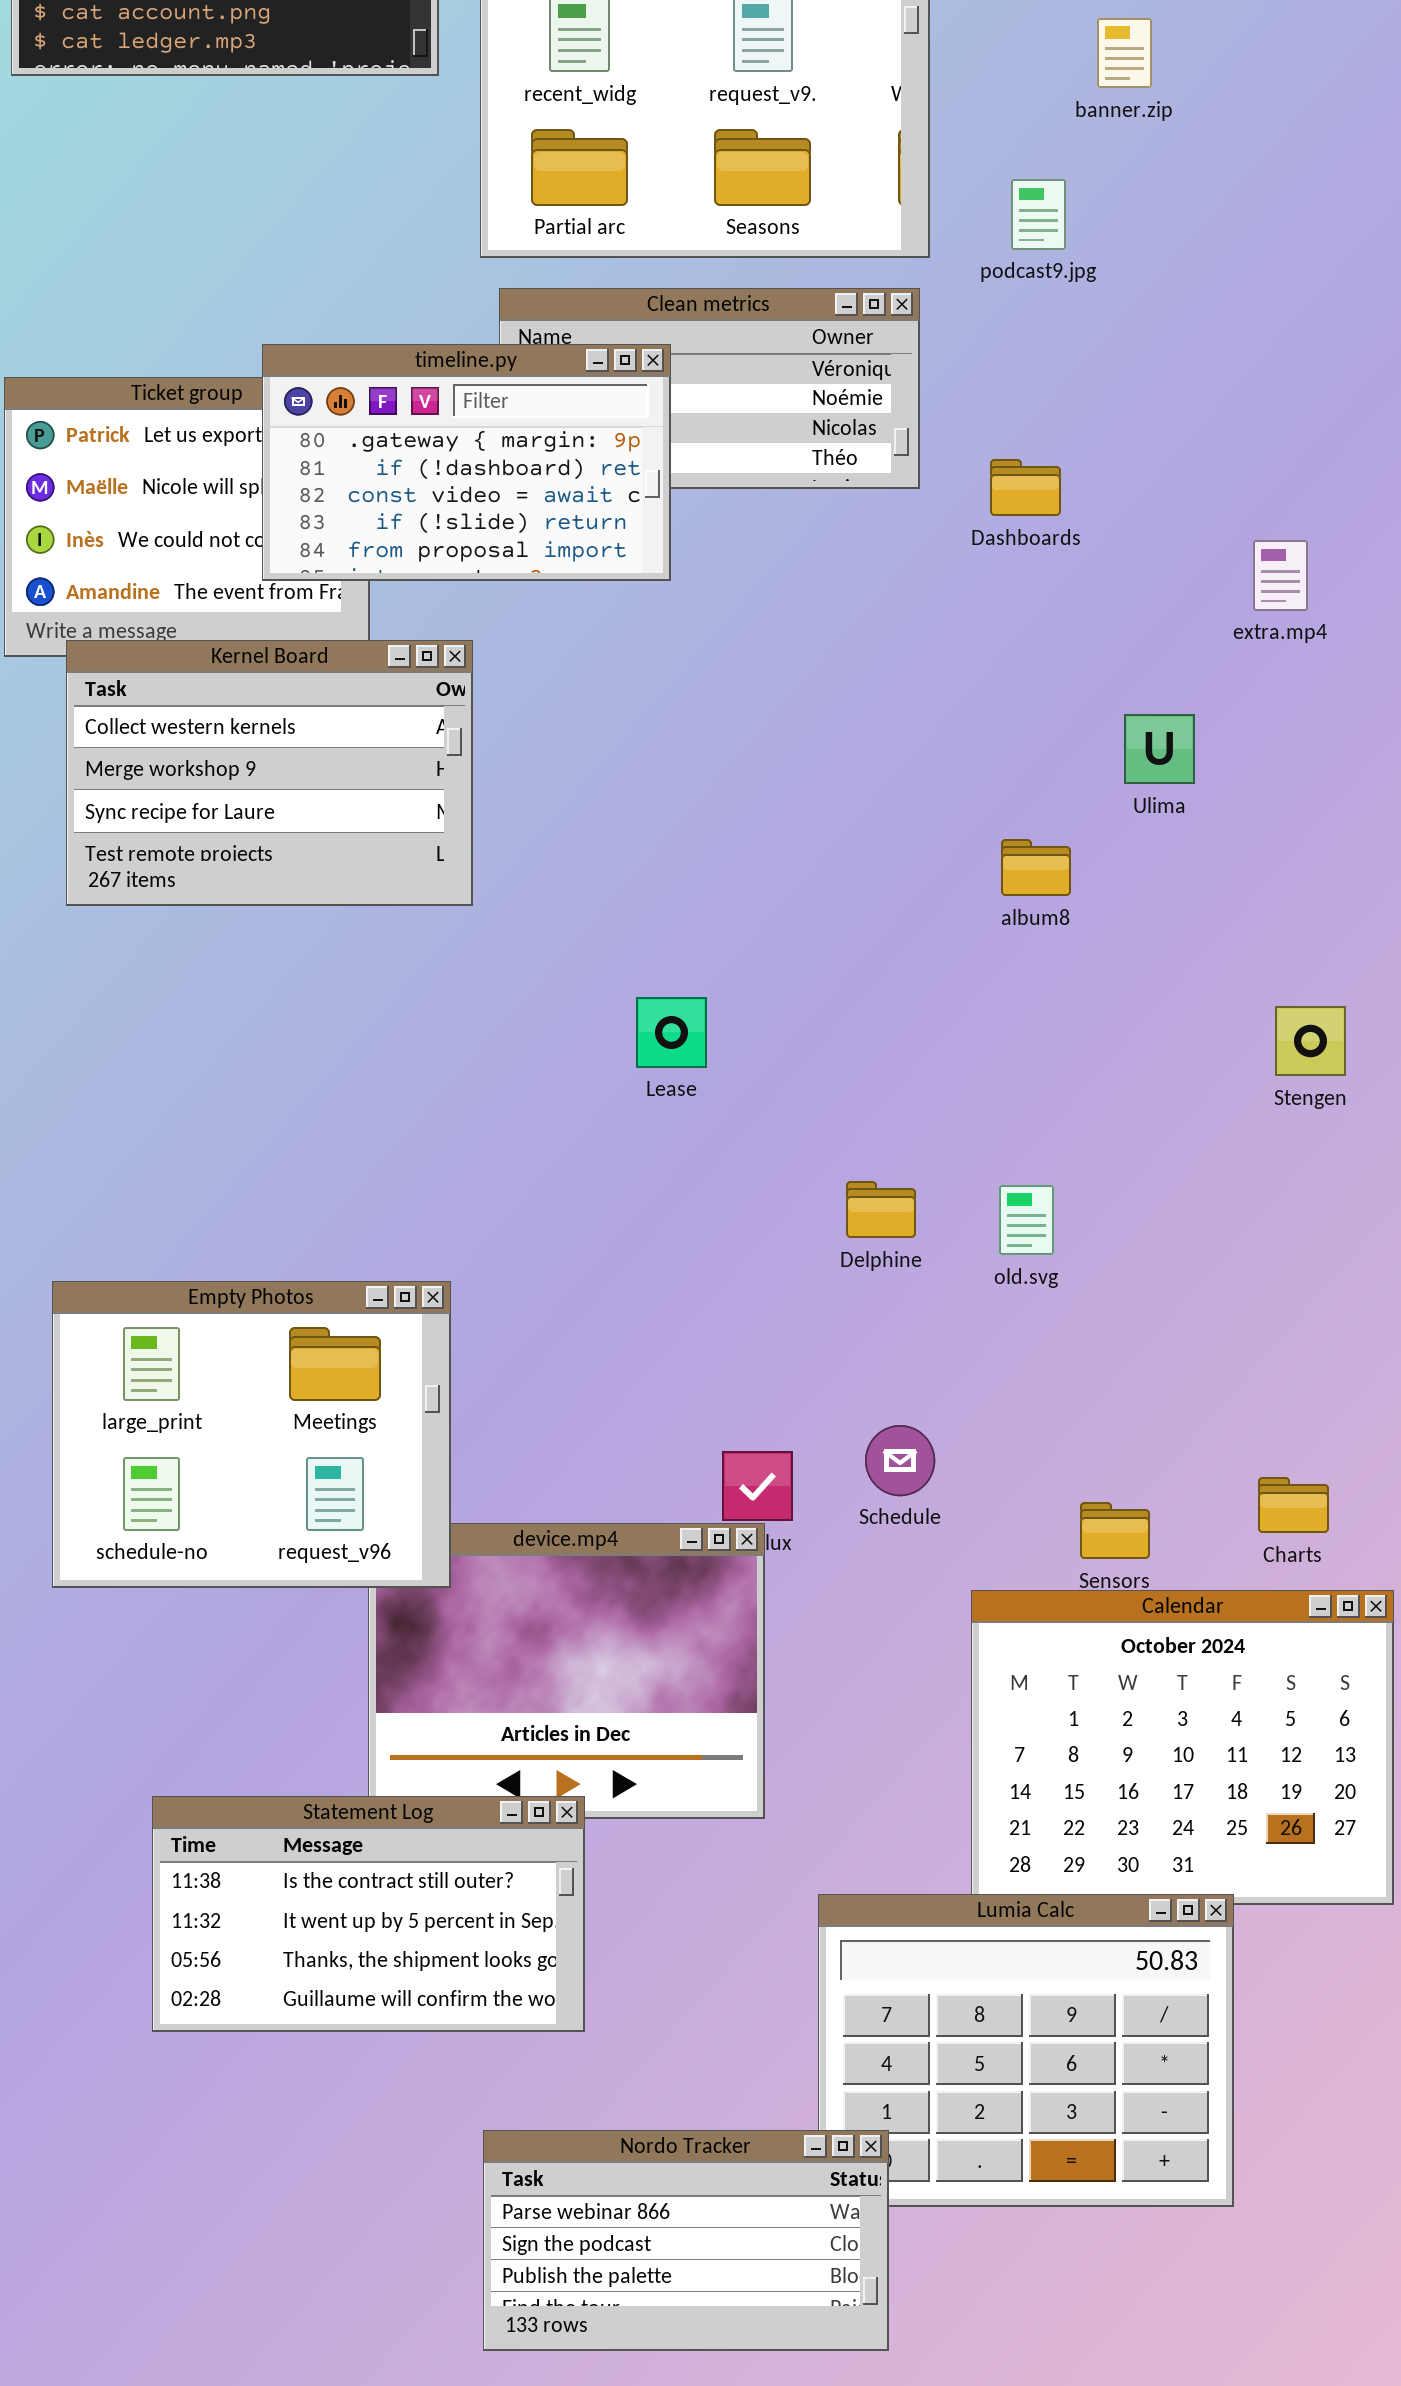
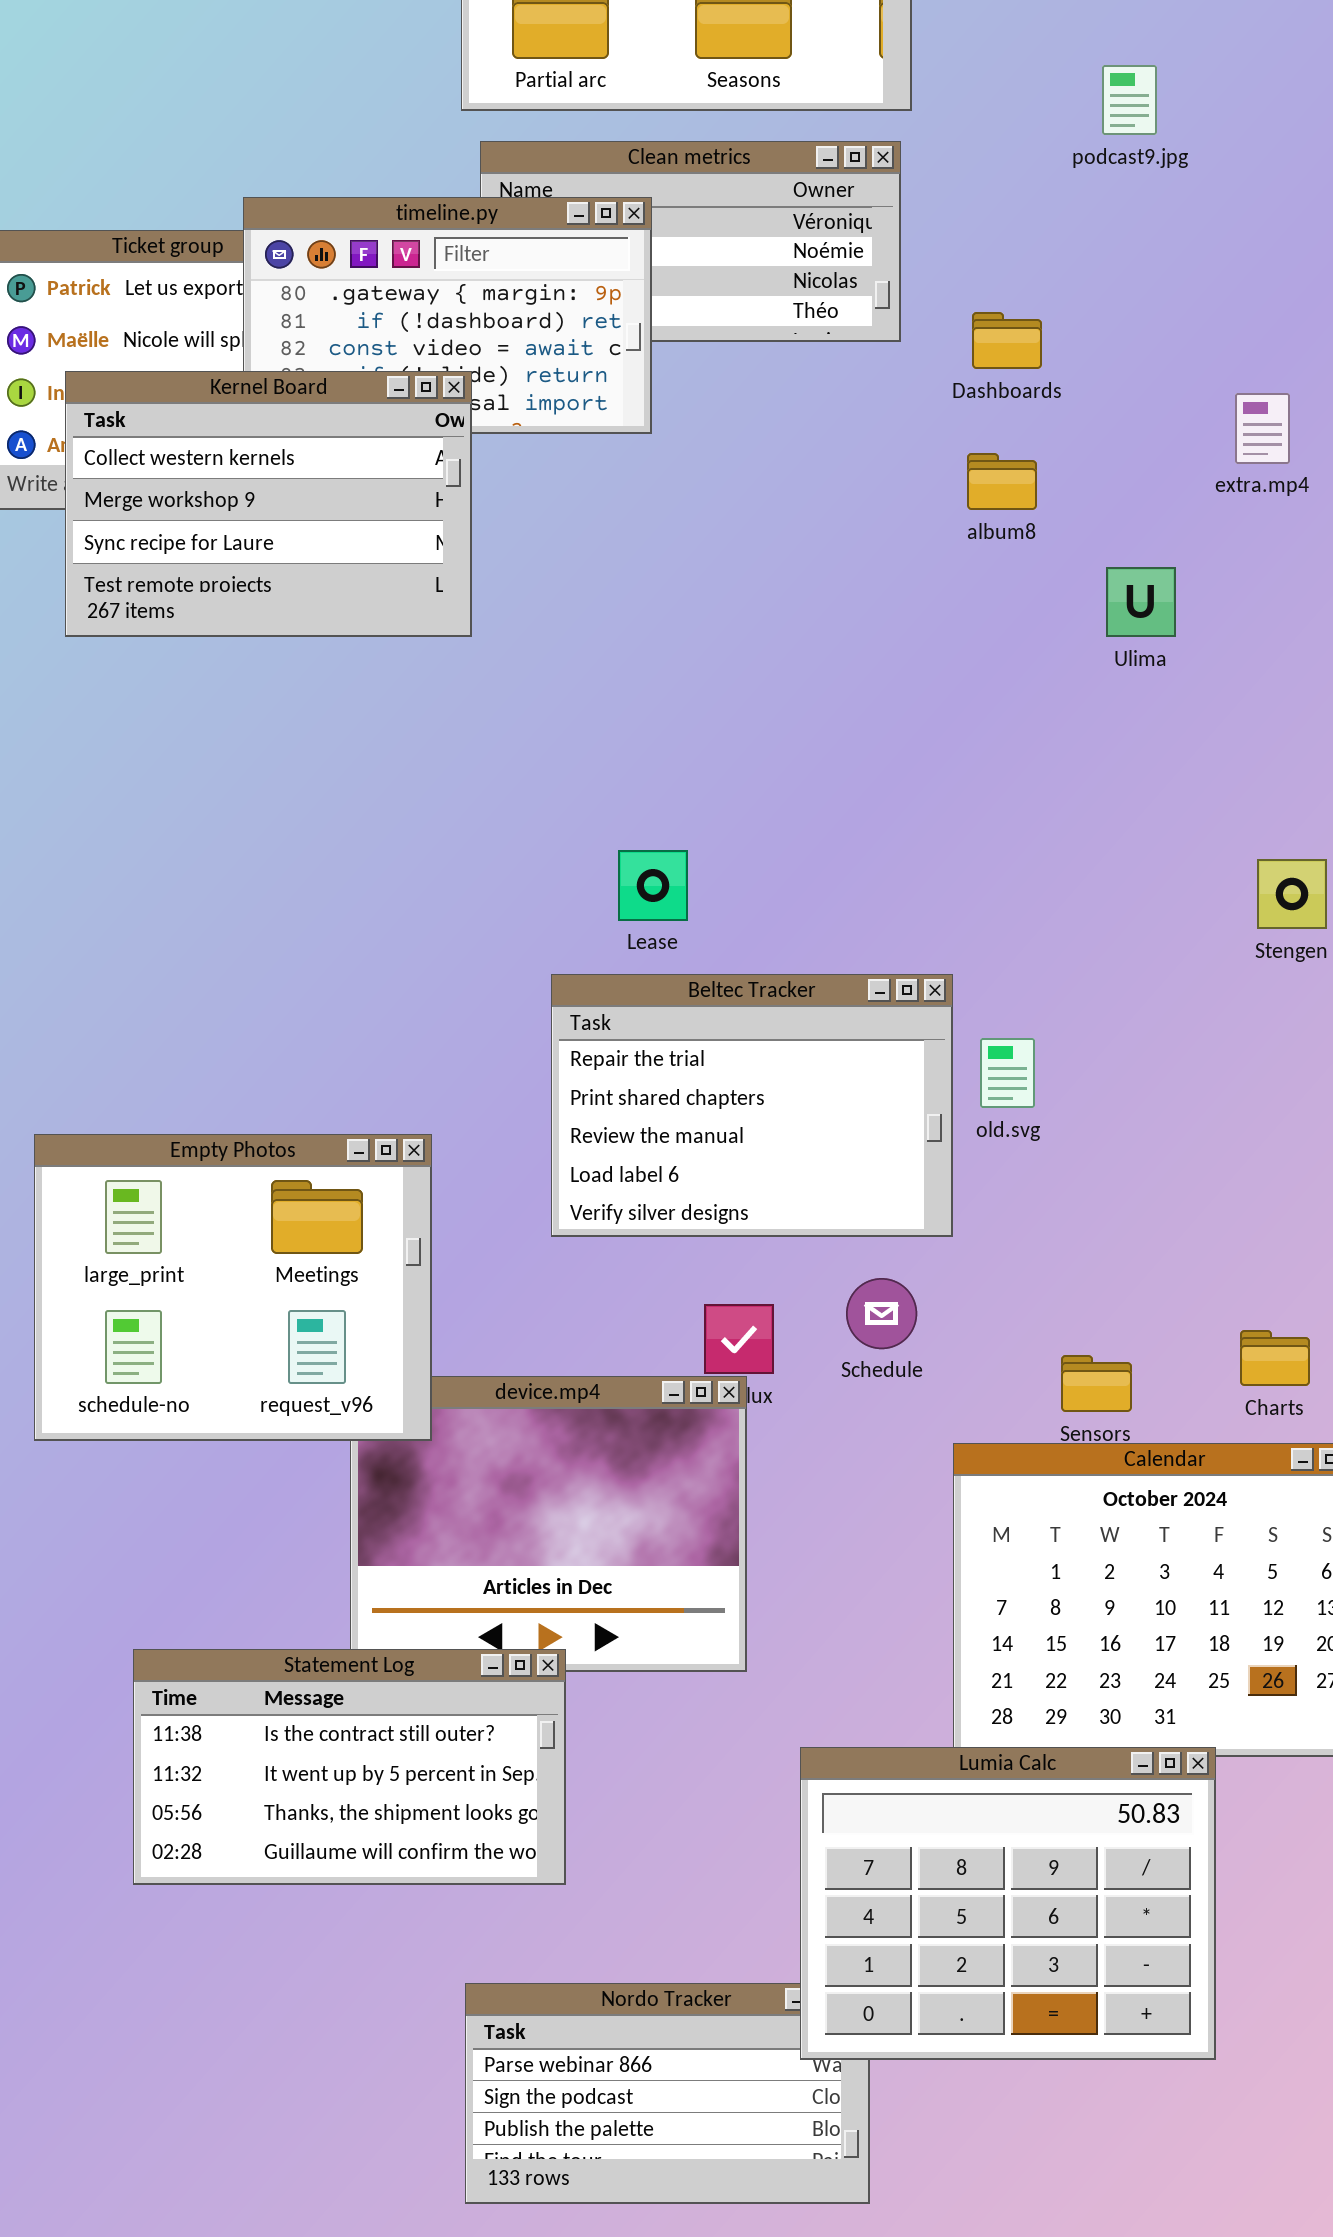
podcast9.jpg: [1011,179,1066,250] -> [1102,65,1157,135], moved
Kernel Board: [66,640,473,906] -> [65,371,472,637], moved
album8: [1001,839,1071,896] -> [967,453,1037,510], moved
Beltec Tracker: none -> [551,974,953,1237], opened
Lumia Calc: [818,1894,1234,2207] -> [800,1747,1216,2060], raised

